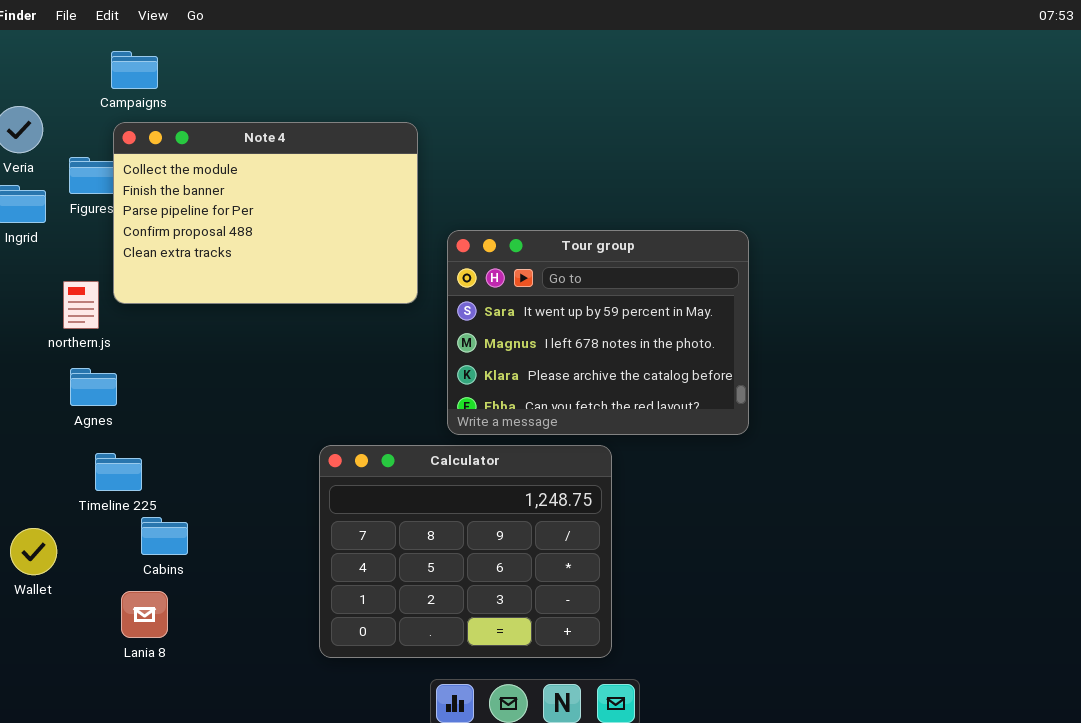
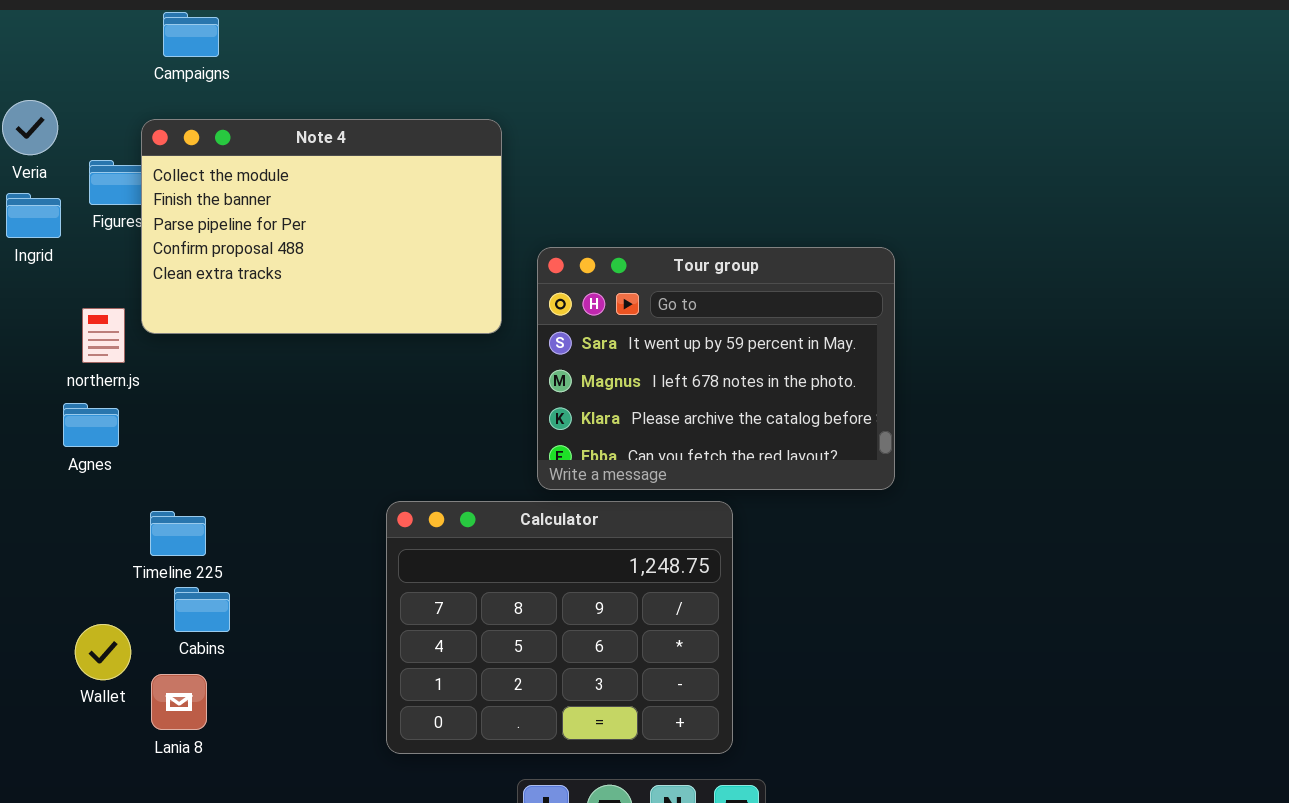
Campaigns: [111,51,158,89] -> [163,12,219,57], moved
Agnes: [70,368,117,406] -> [63,403,119,447], moved
Timeline 225: [95,453,142,491] -> [150,511,206,556], moved
Wallet: [10,528,57,575] -> [75,624,131,680], moved

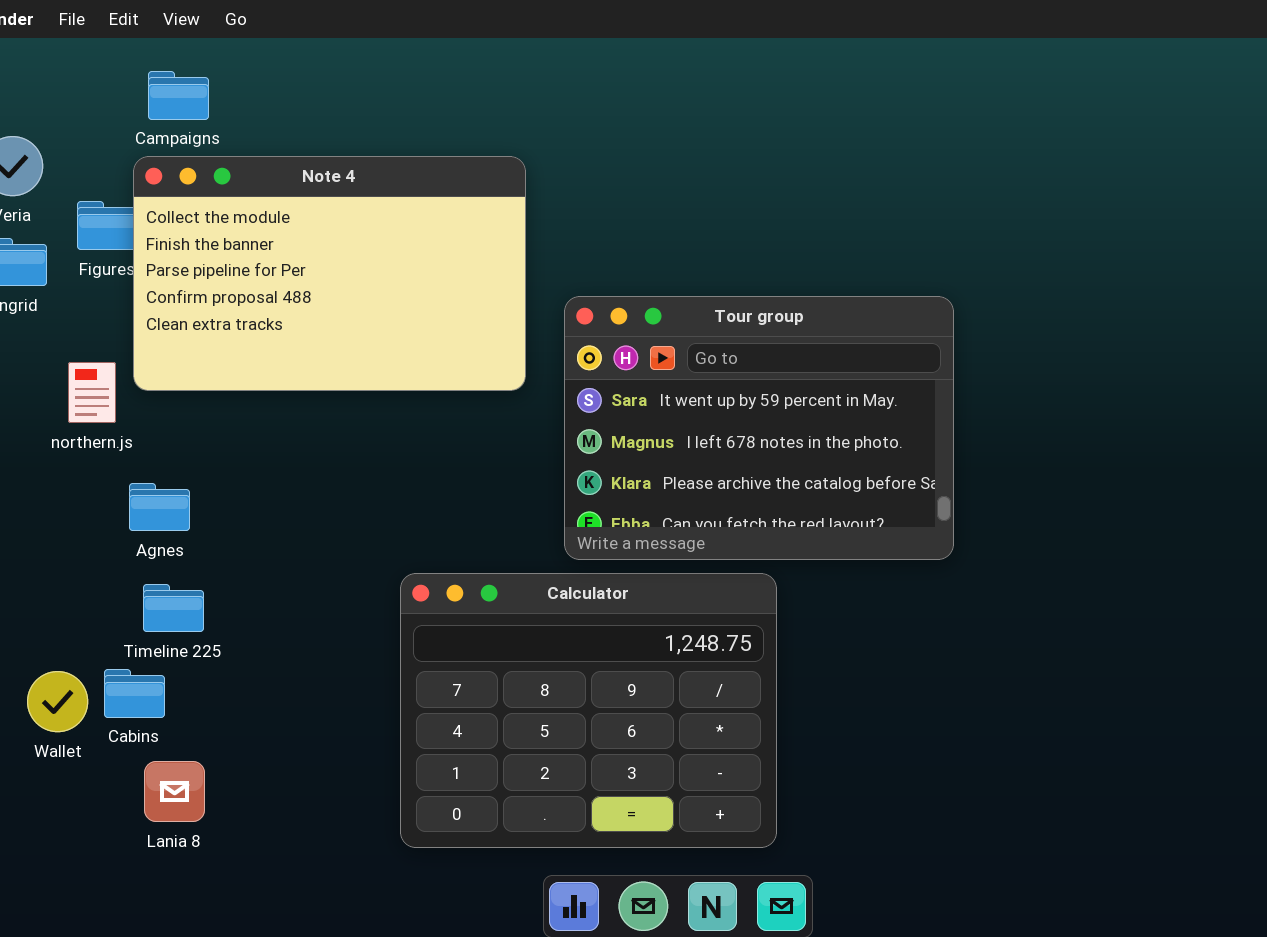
Campaigns: [163,12,219,57] -> [148,71,209,120], moved
Agnes: [63,403,119,447] -> [129,483,190,531], moved
Cabins: [174,587,230,632] -> [104,669,165,718], moved
Wallet: [75,624,131,680] -> [27,671,88,732], moved

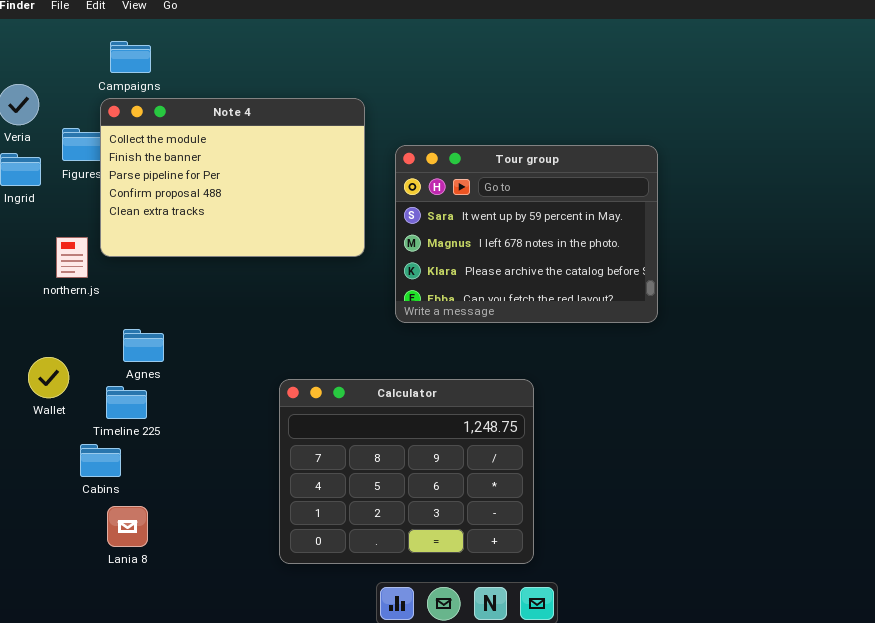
Tour group: [564,296,954,560] -> [395,145,658,323], moved
Agnes: [129,483,190,531] -> [123,329,164,362], moved
Wallet: [27,671,88,732] -> [28,357,69,398], moved

